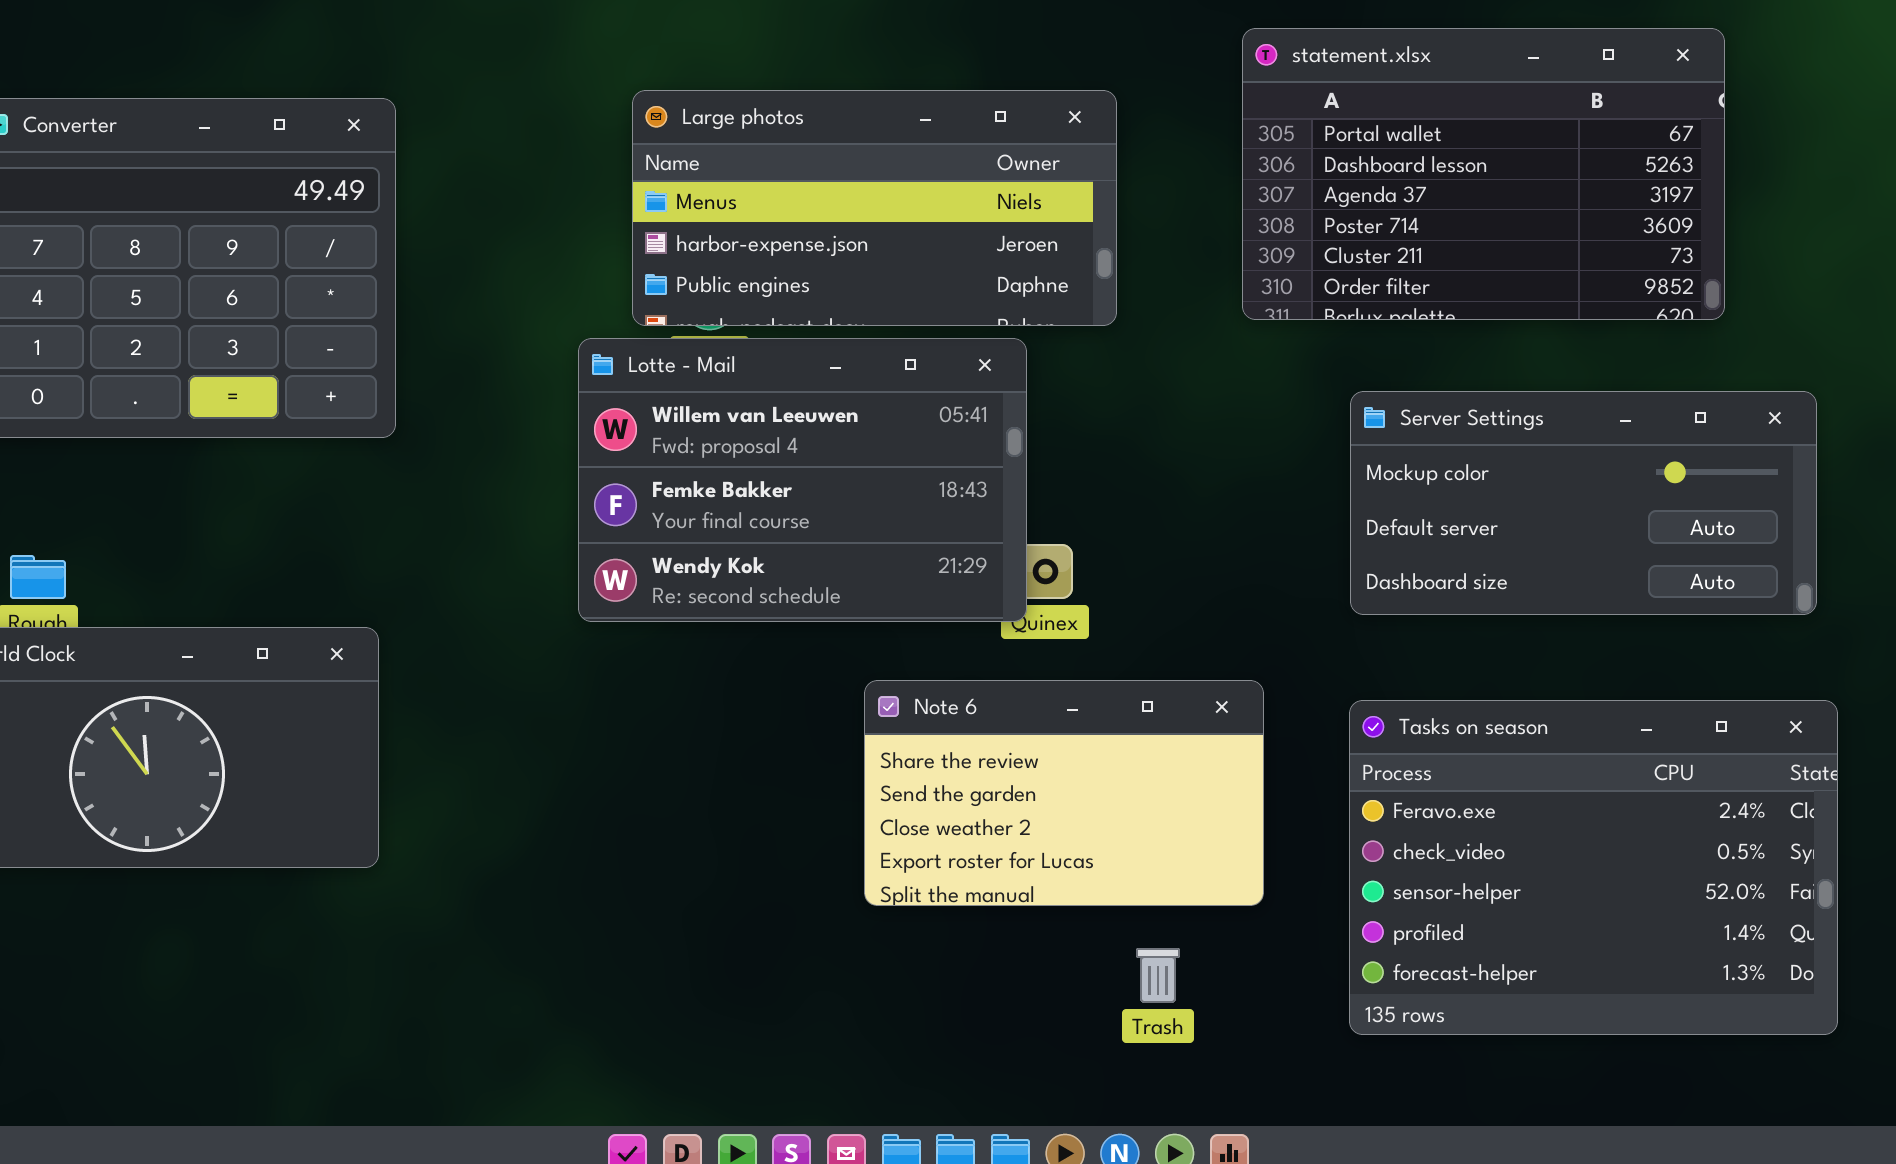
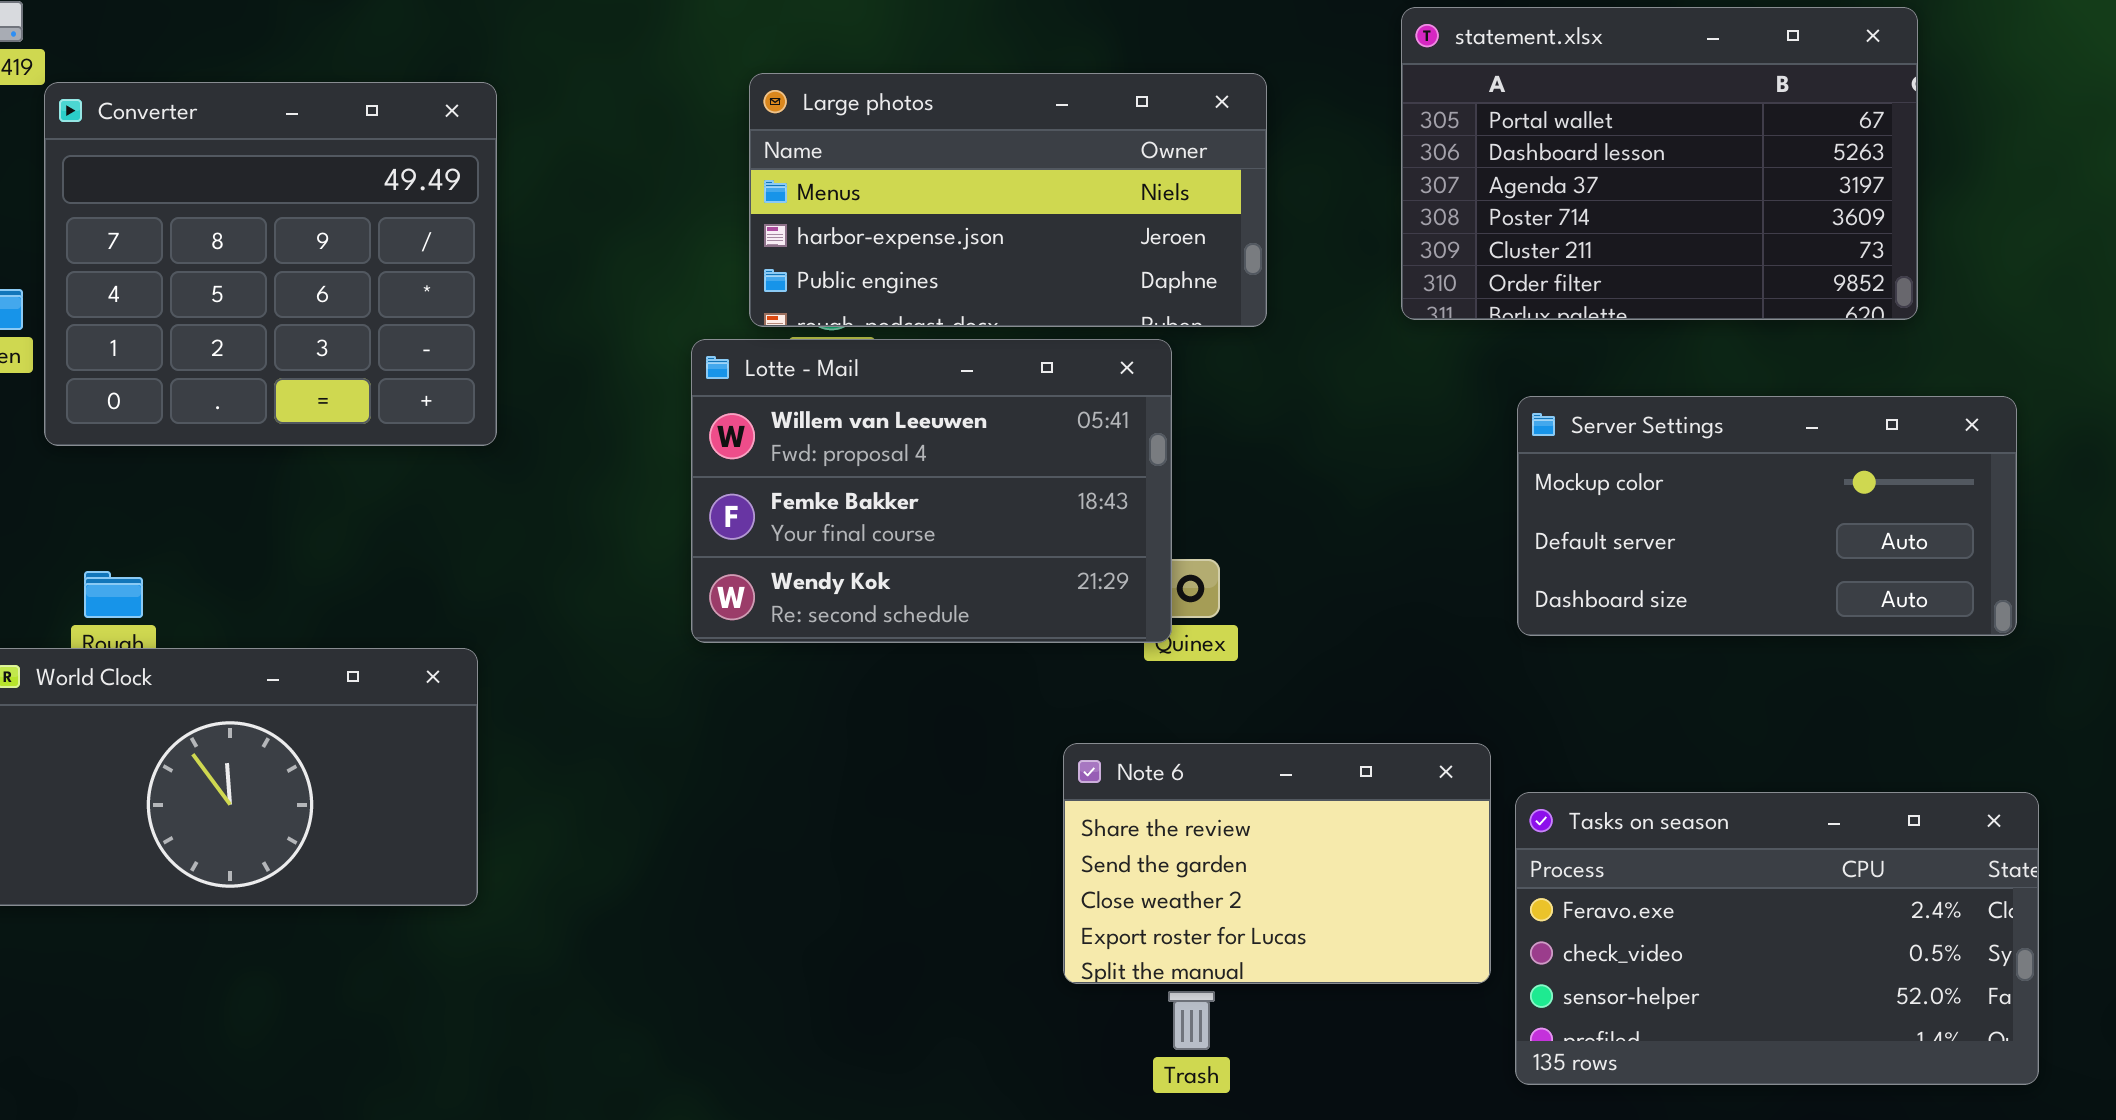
Note 6: [864,680,1264,906] -> [1063,743,1491,984], moved
Tasks on season: [1349,700,1838,1035] -> [1515,792,2039,1085], resized
Trash: [1136,948,1180,1003] -> [1168,991,1215,1050], moved

